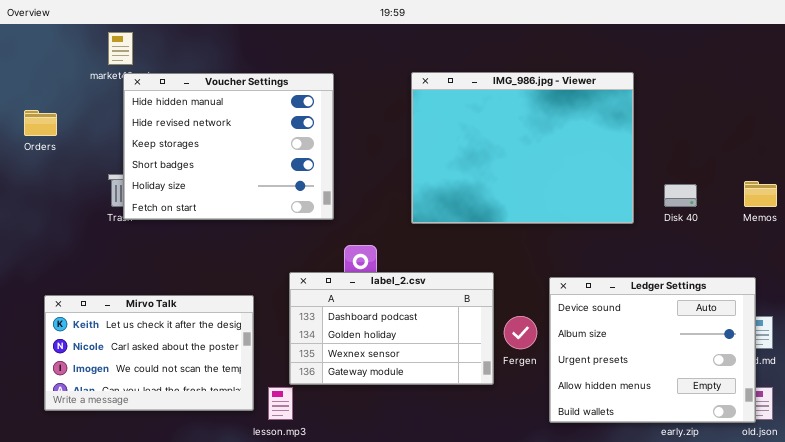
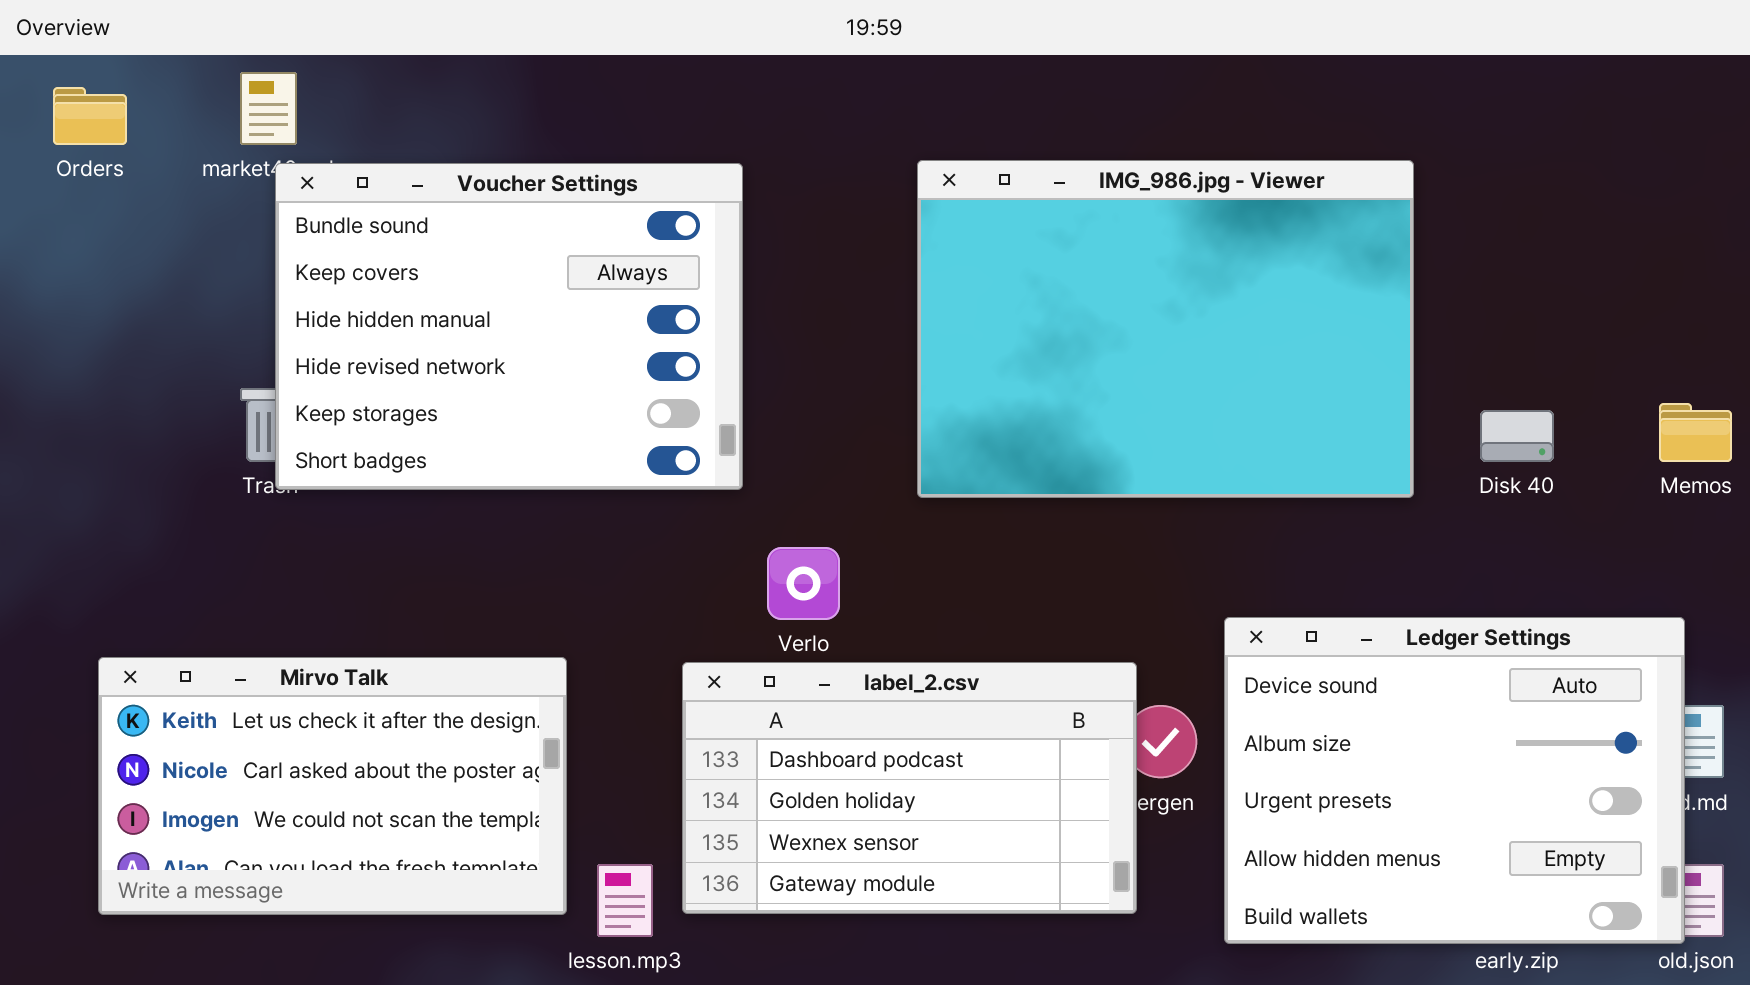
Voucher Settings: [123,73,334,220] -> [275,163,743,490], scrolled up 2 rows
Orders: [24,110,57,136] -> [53,87,127,145], moved
label_2.csv: [289,272,494,385] -> [682,662,1137,914], moved

